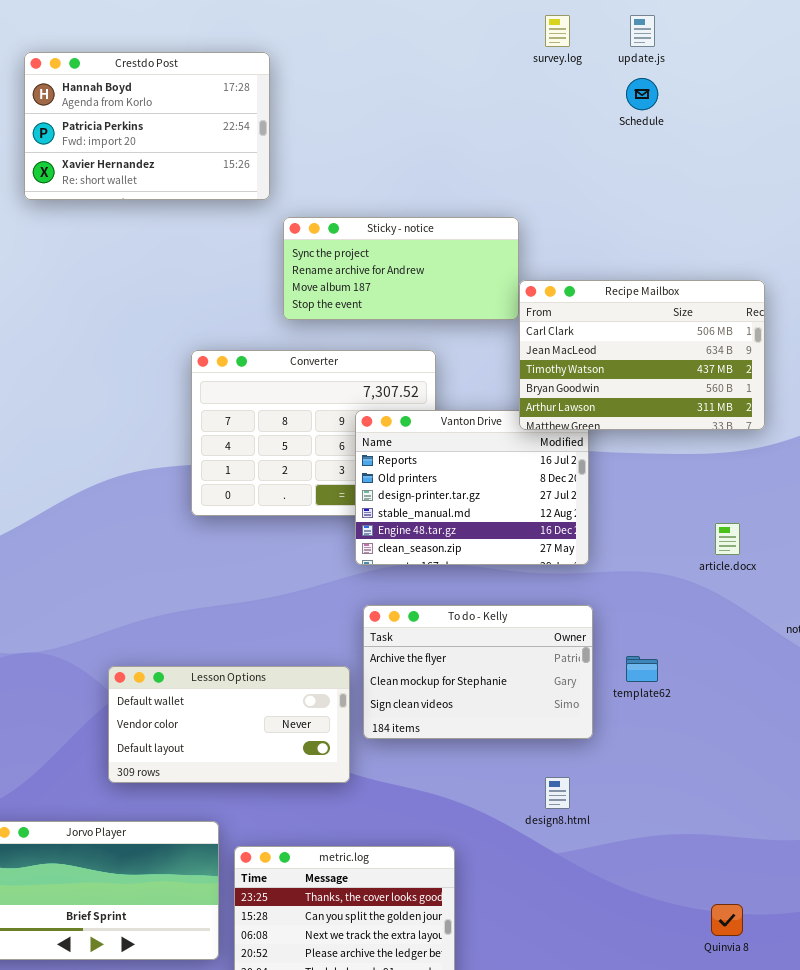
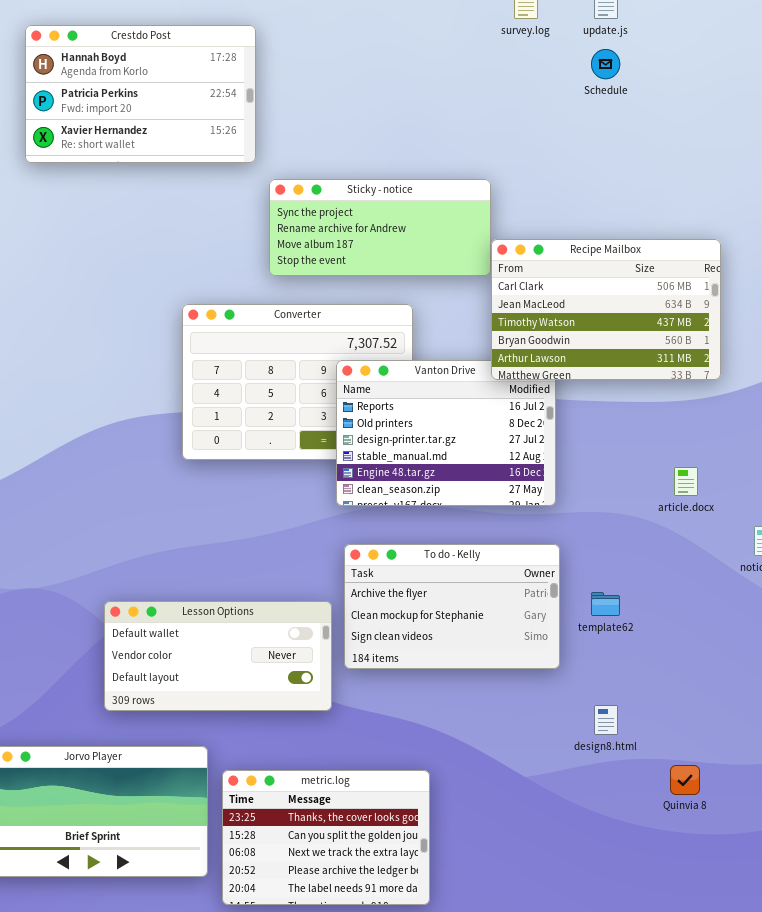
design8.html: [545,777,570,809] -> [594,705,618,735], moved
Quinvia 8: [711,904,743,936] -> [670,765,700,795], moved

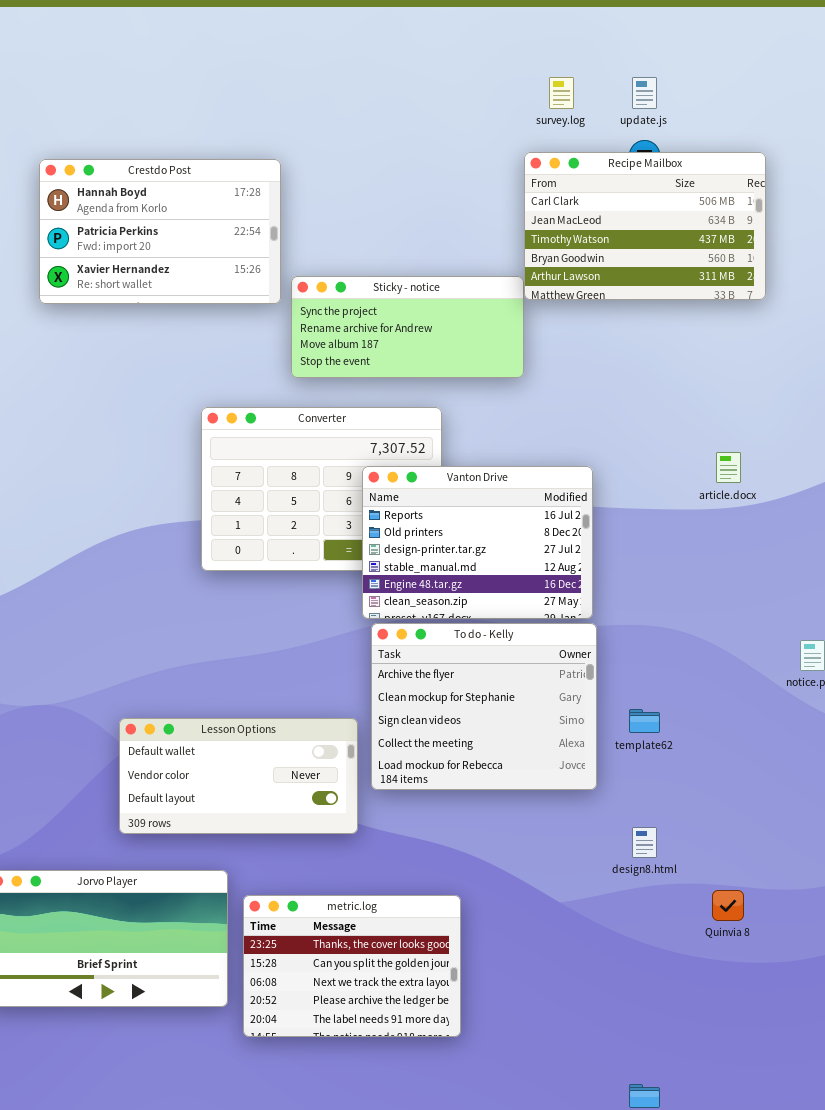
Crestdo Post: [25,25,256,163] -> [39,159,281,304], moved
Recipe Mailbox: [491,239,721,380] -> [524,152,766,300], moved
article.docx: [674,467,698,496] -> [716,452,741,483], moved
To do - Kelly: [344,544,560,669] -> [371,623,597,790], resized

